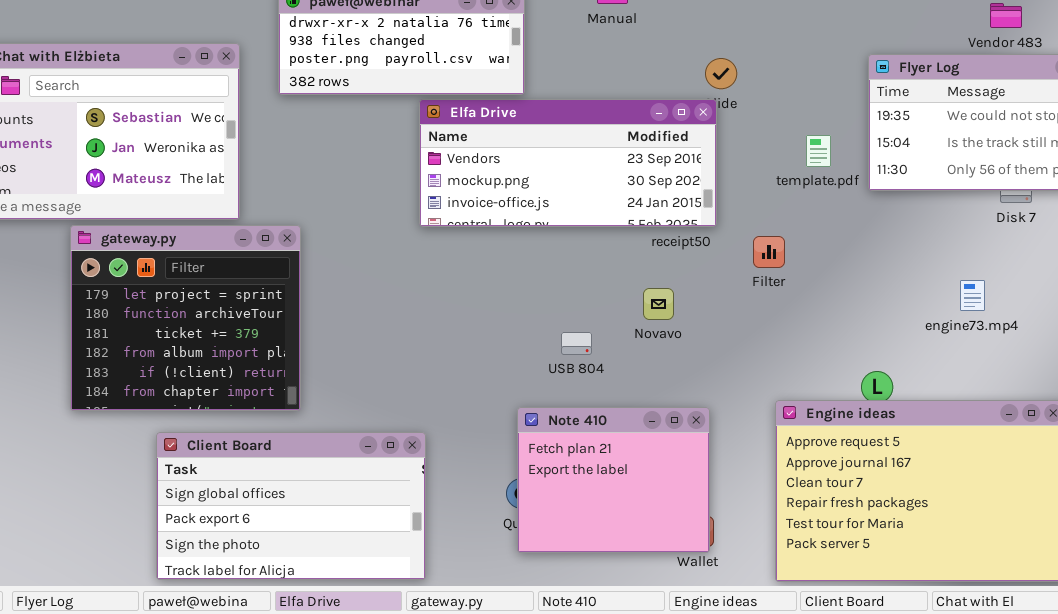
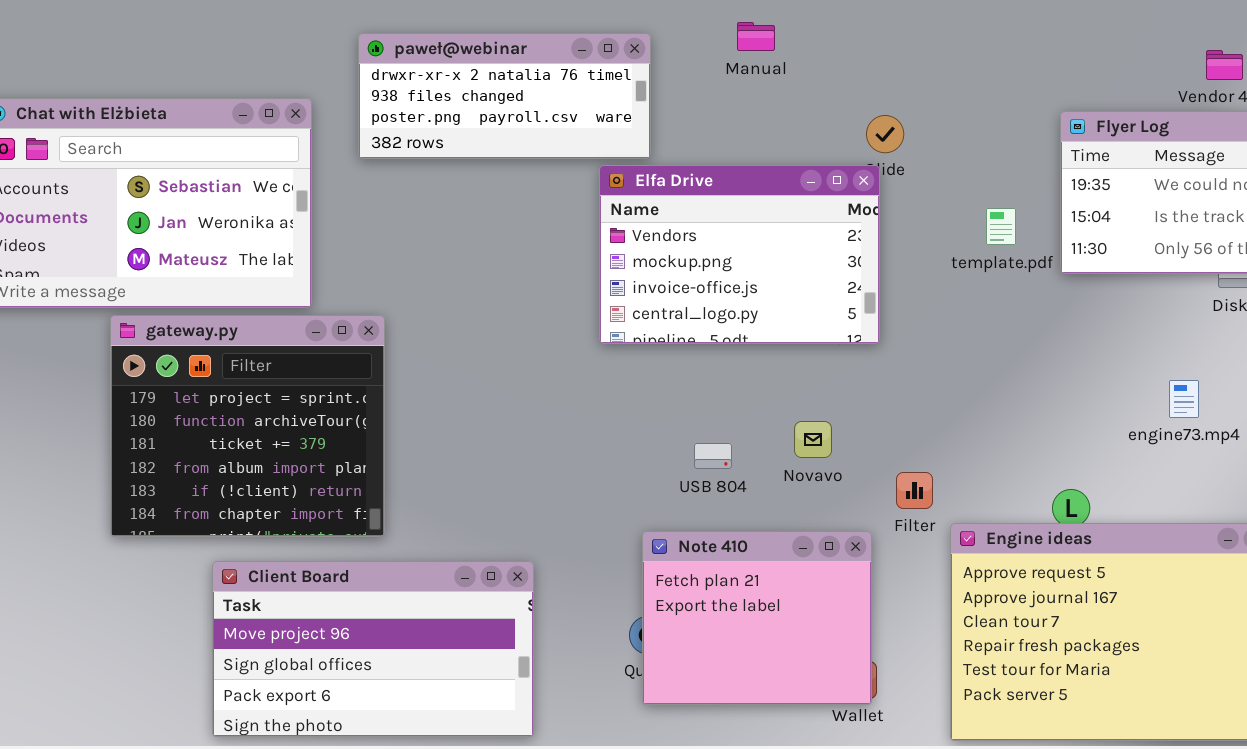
Elfa Drive: [419,99,717,227] -> [599,165,880,344], resized
Filter: [753,236,785,268] -> [896,472,933,509], moved
Novavo: [643,288,674,320] -> [794,421,832,458], moved
Client Board: [156,432,426,580] -> [212,561,534,737], scrolled up 1 row

